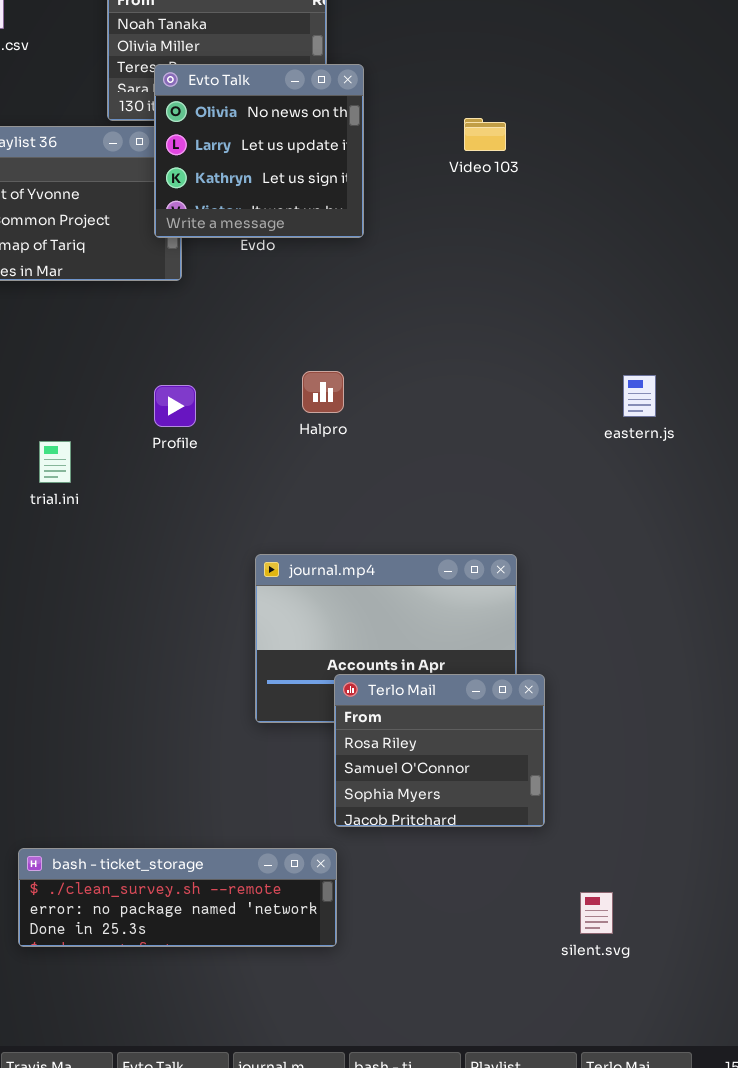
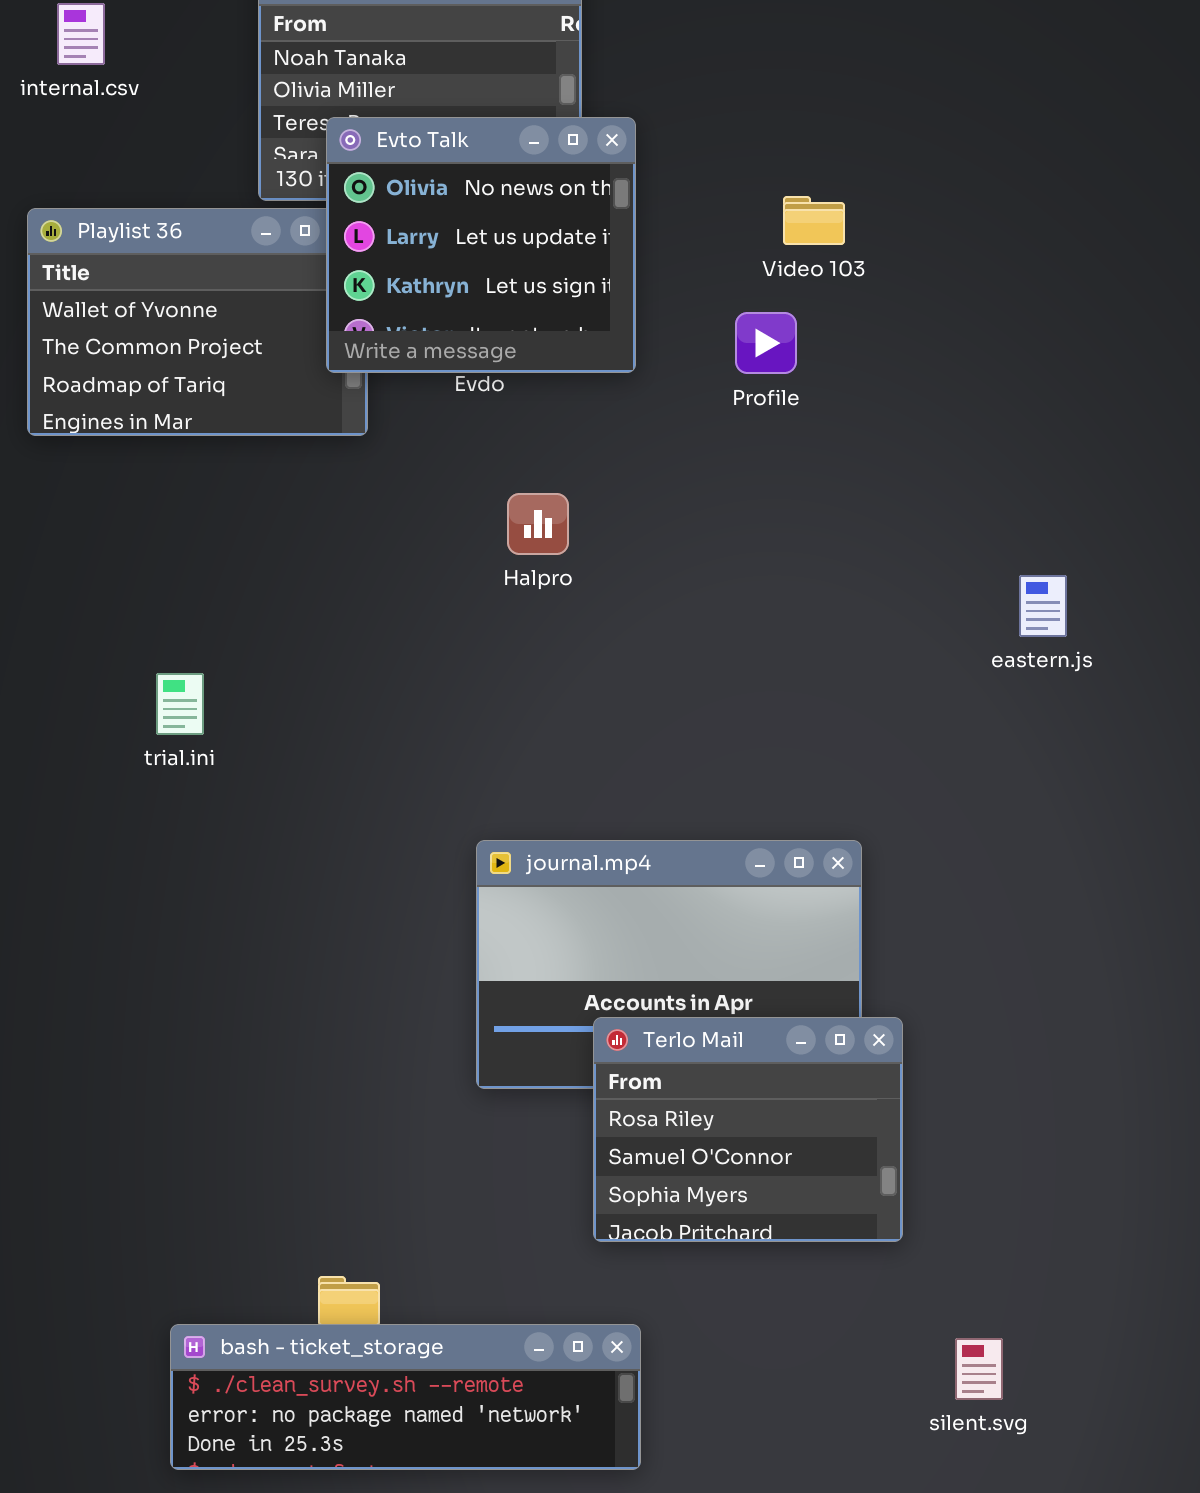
Halpro: [302,371,344,413] -> [507,493,569,555], moved
Profile: [154,385,196,427] -> [735,312,797,374], moved
bash - ticket_storage: [18,848,337,947] -> [170,1324,641,1470], moved

